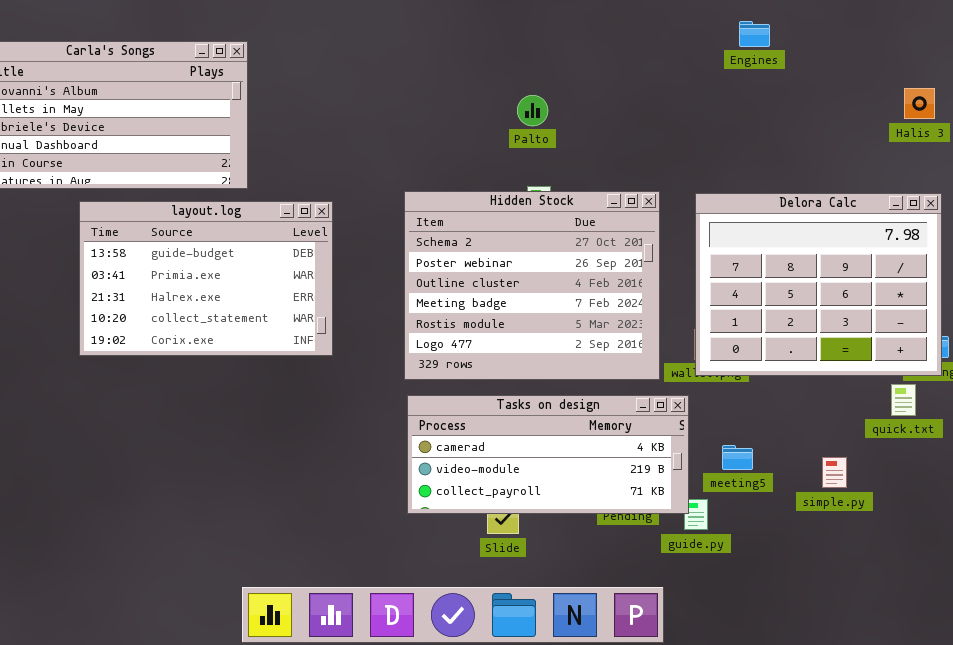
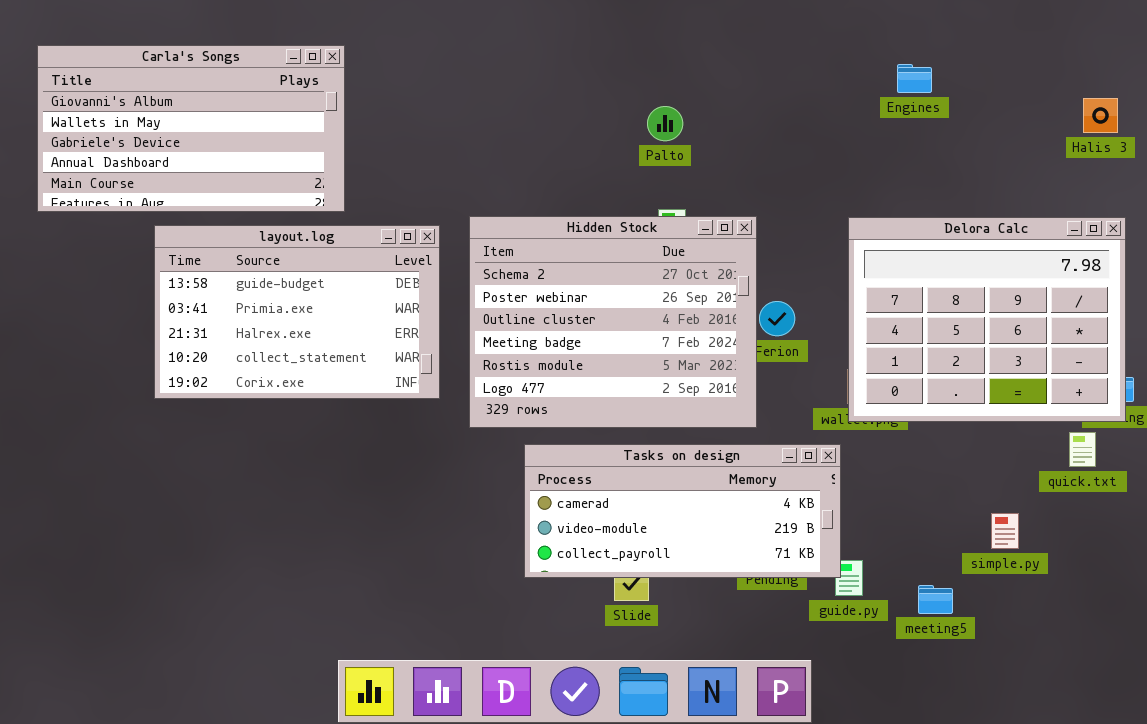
Engines: [739,21,770,47] -> [897,64,932,93], moved
Hidden Stock: [404,191,660,380] -> [469,216,757,428], moved
meeting5: [722,445,753,470] -> [918,585,953,614], moved

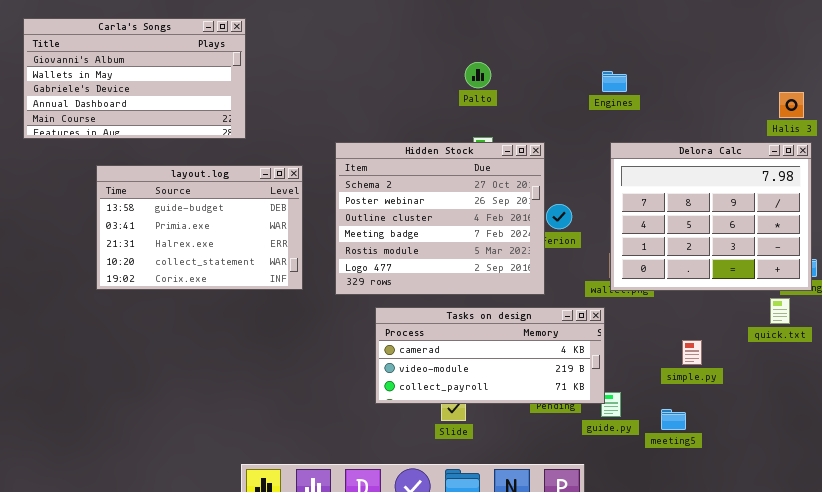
Engines: [897,64,932,93] -> [602,71,627,92], moved
Halis 3: [1083,98,1118,133] -> [779,92,804,118], moved
layout.log: [154,225,440,399] -> [96,165,303,290], moved
simple.py: [991,513,1019,549] -> [682,340,702,365], moved

